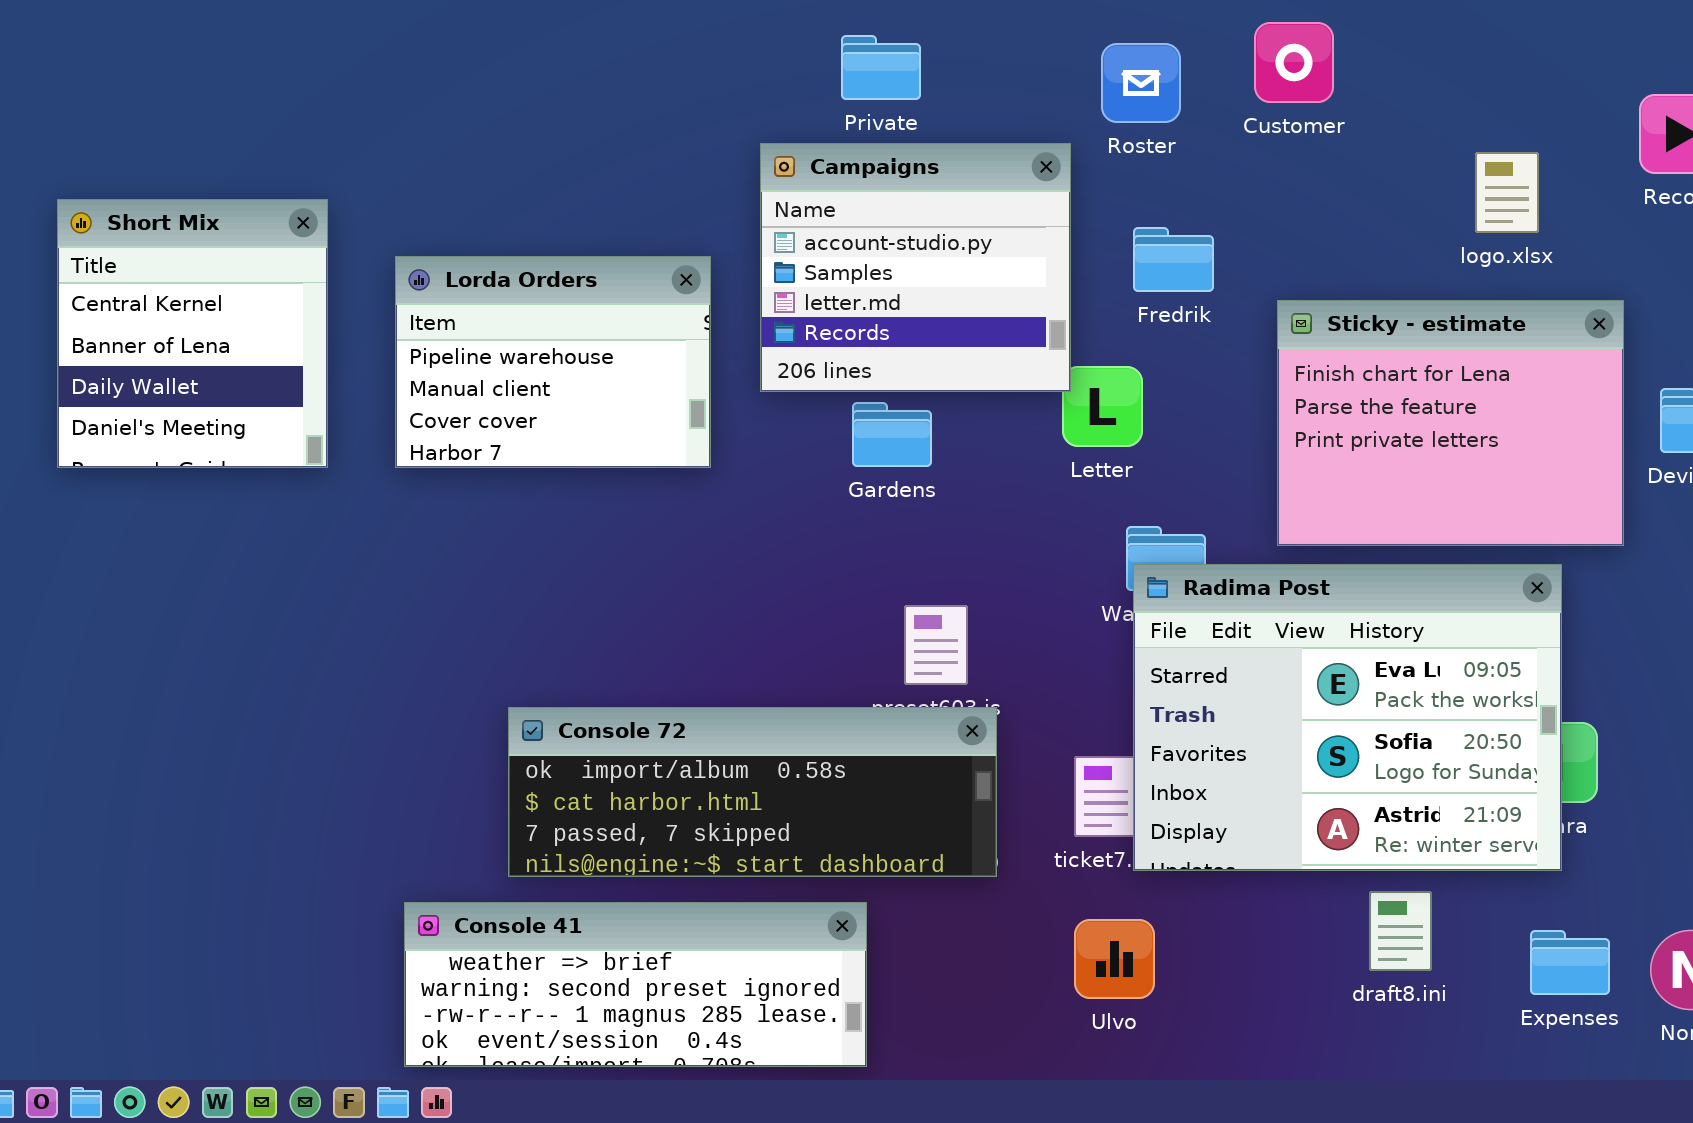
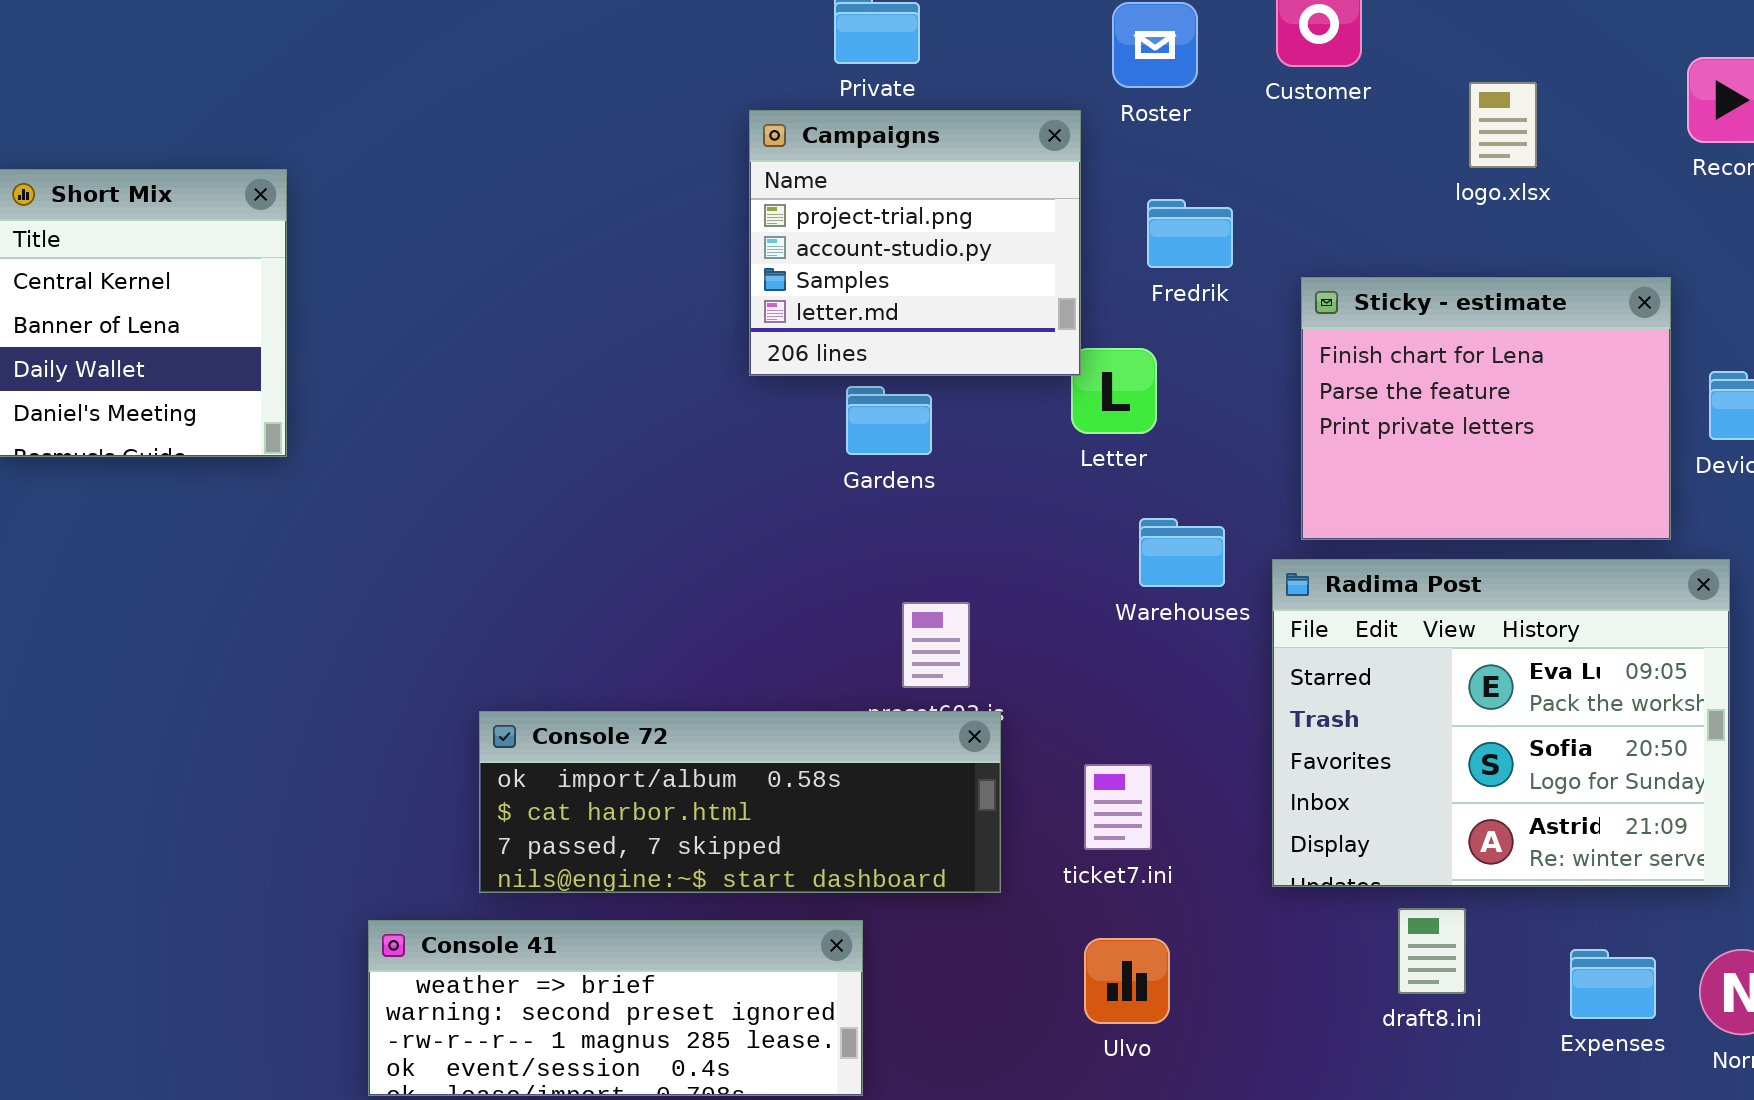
Campaigns: [760,143,1071,392] -> [749,110,1081,376], scrolled up 1 row
logo.xlsx: [1475,152,1539,233] -> [1469,82,1537,168], moved
Lorda Orders: [395,256,711,468] -> none, closed
Radima Post: [1133,564,1562,871] -> [1272,559,1730,887], moved

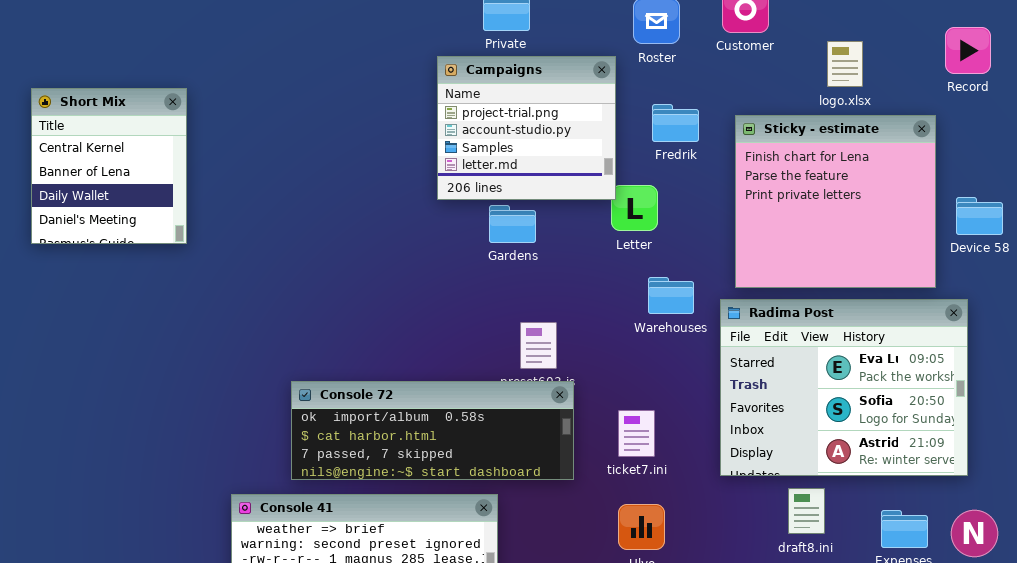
Sticky - estimate: [1301,277,1671,540] -> [735,115,936,288], resized

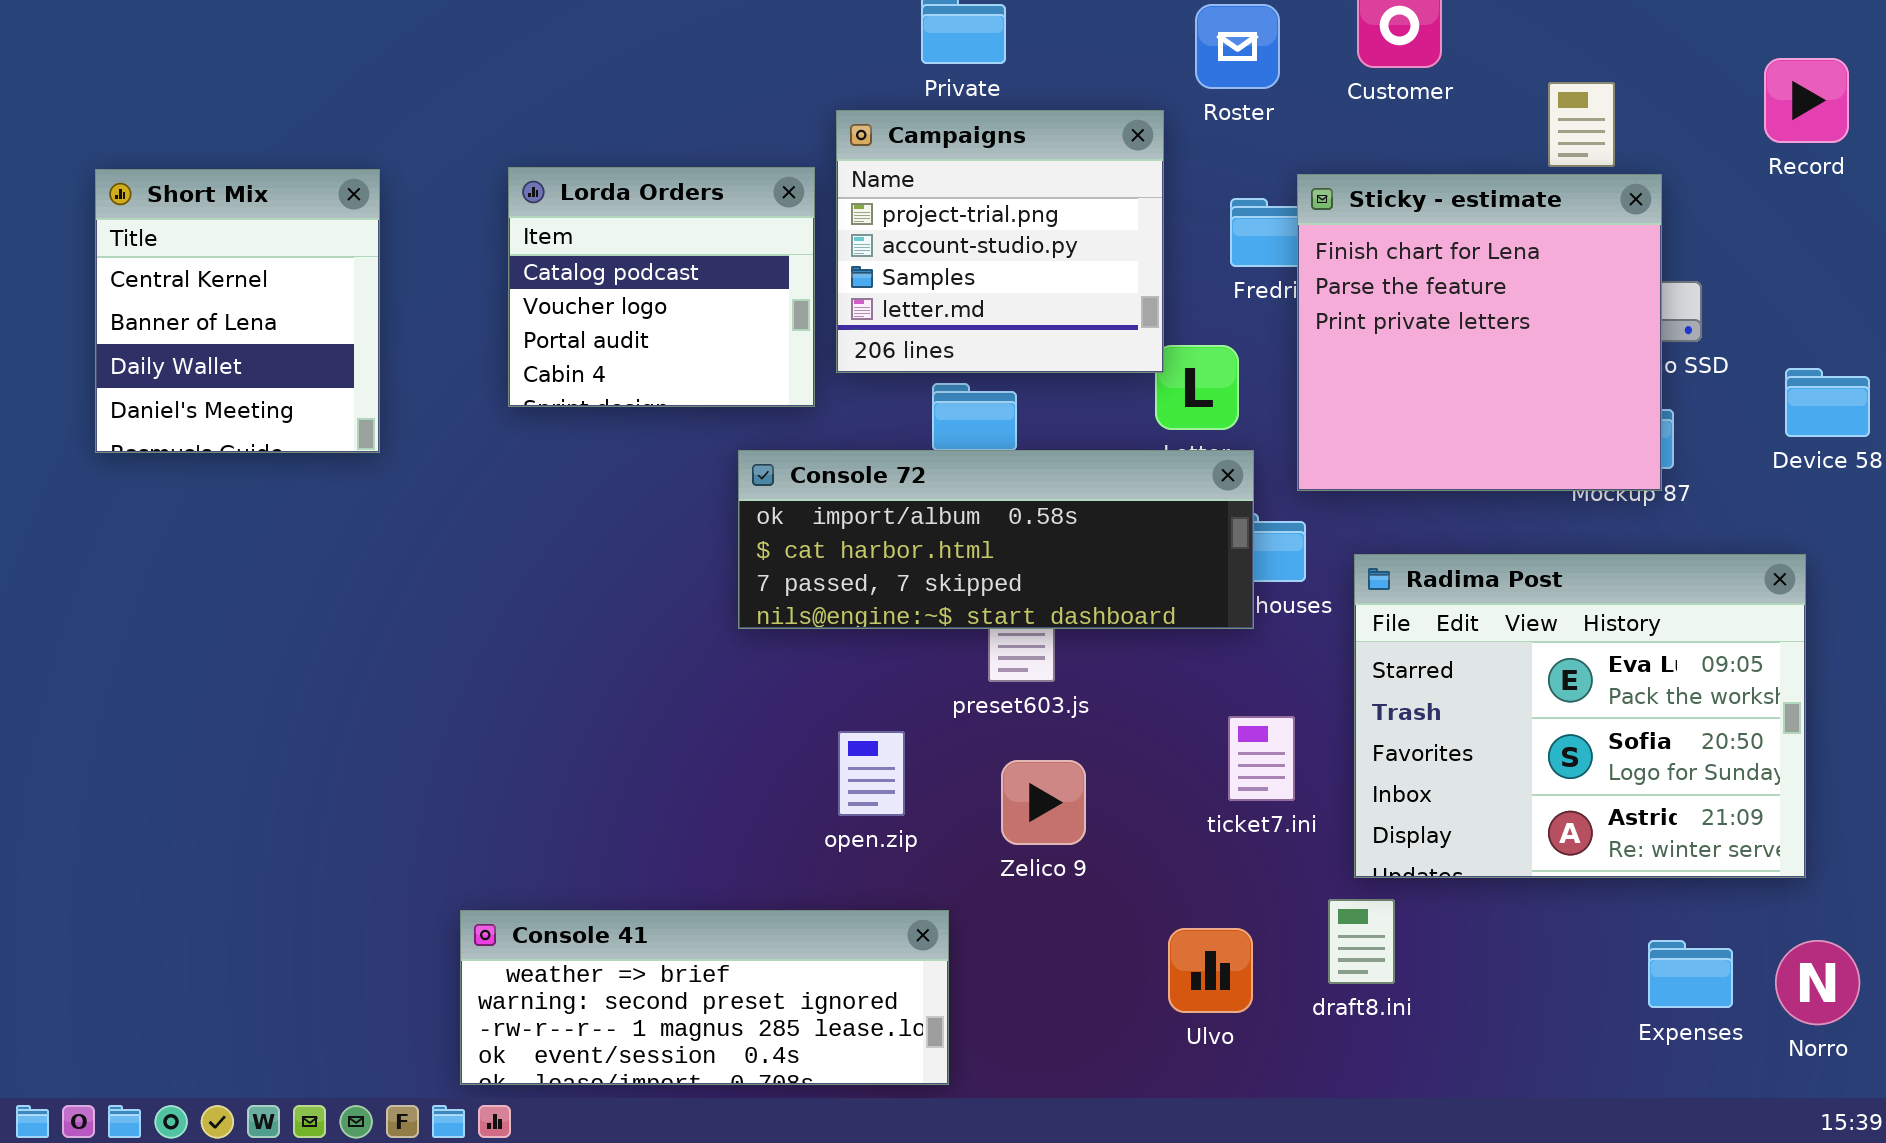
Lorda Orders: none -> [508,167,815,407], opened
Sticky - estimate: [735,115,936,288] -> [1297,174,1662,491], moved
Console 72: [291,381,574,480] -> [738,450,1254,629], moved
ticket7.ini: [618,410,655,457] -> [1228,716,1295,801], moved
draft8.ini: [788,488,825,534] -> [1328,899,1395,984], moved

